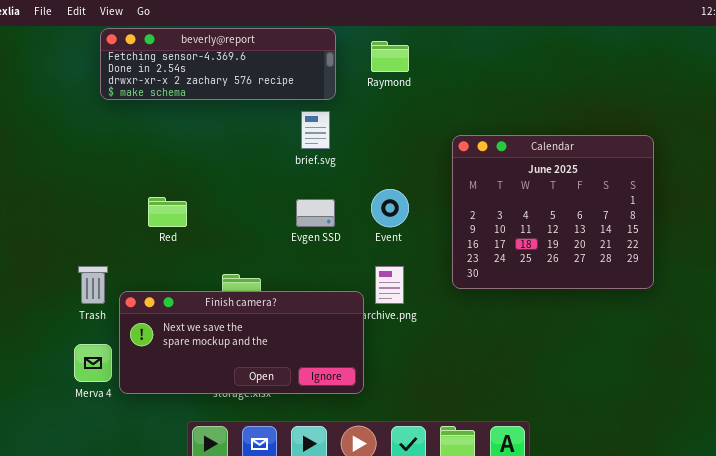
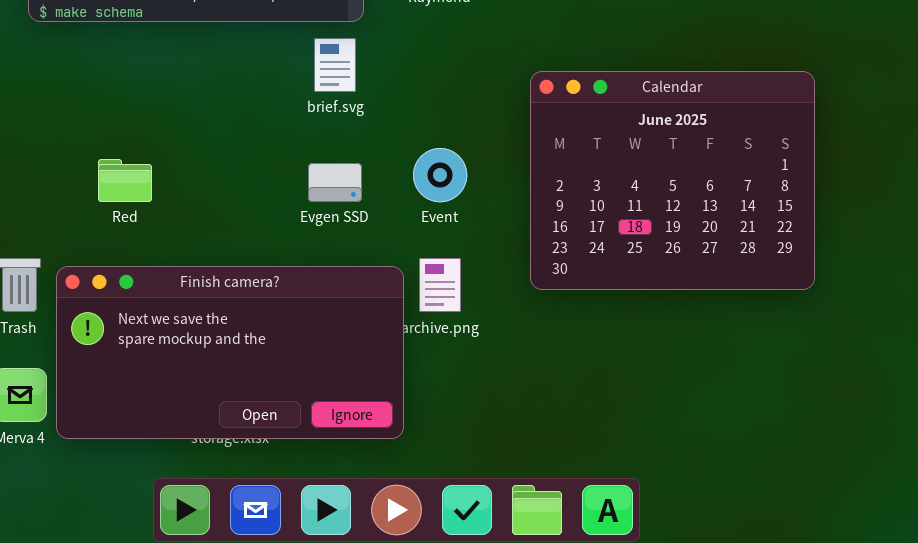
Finish camera?: [119,291,364,394] -> [56,266,404,439], resized

